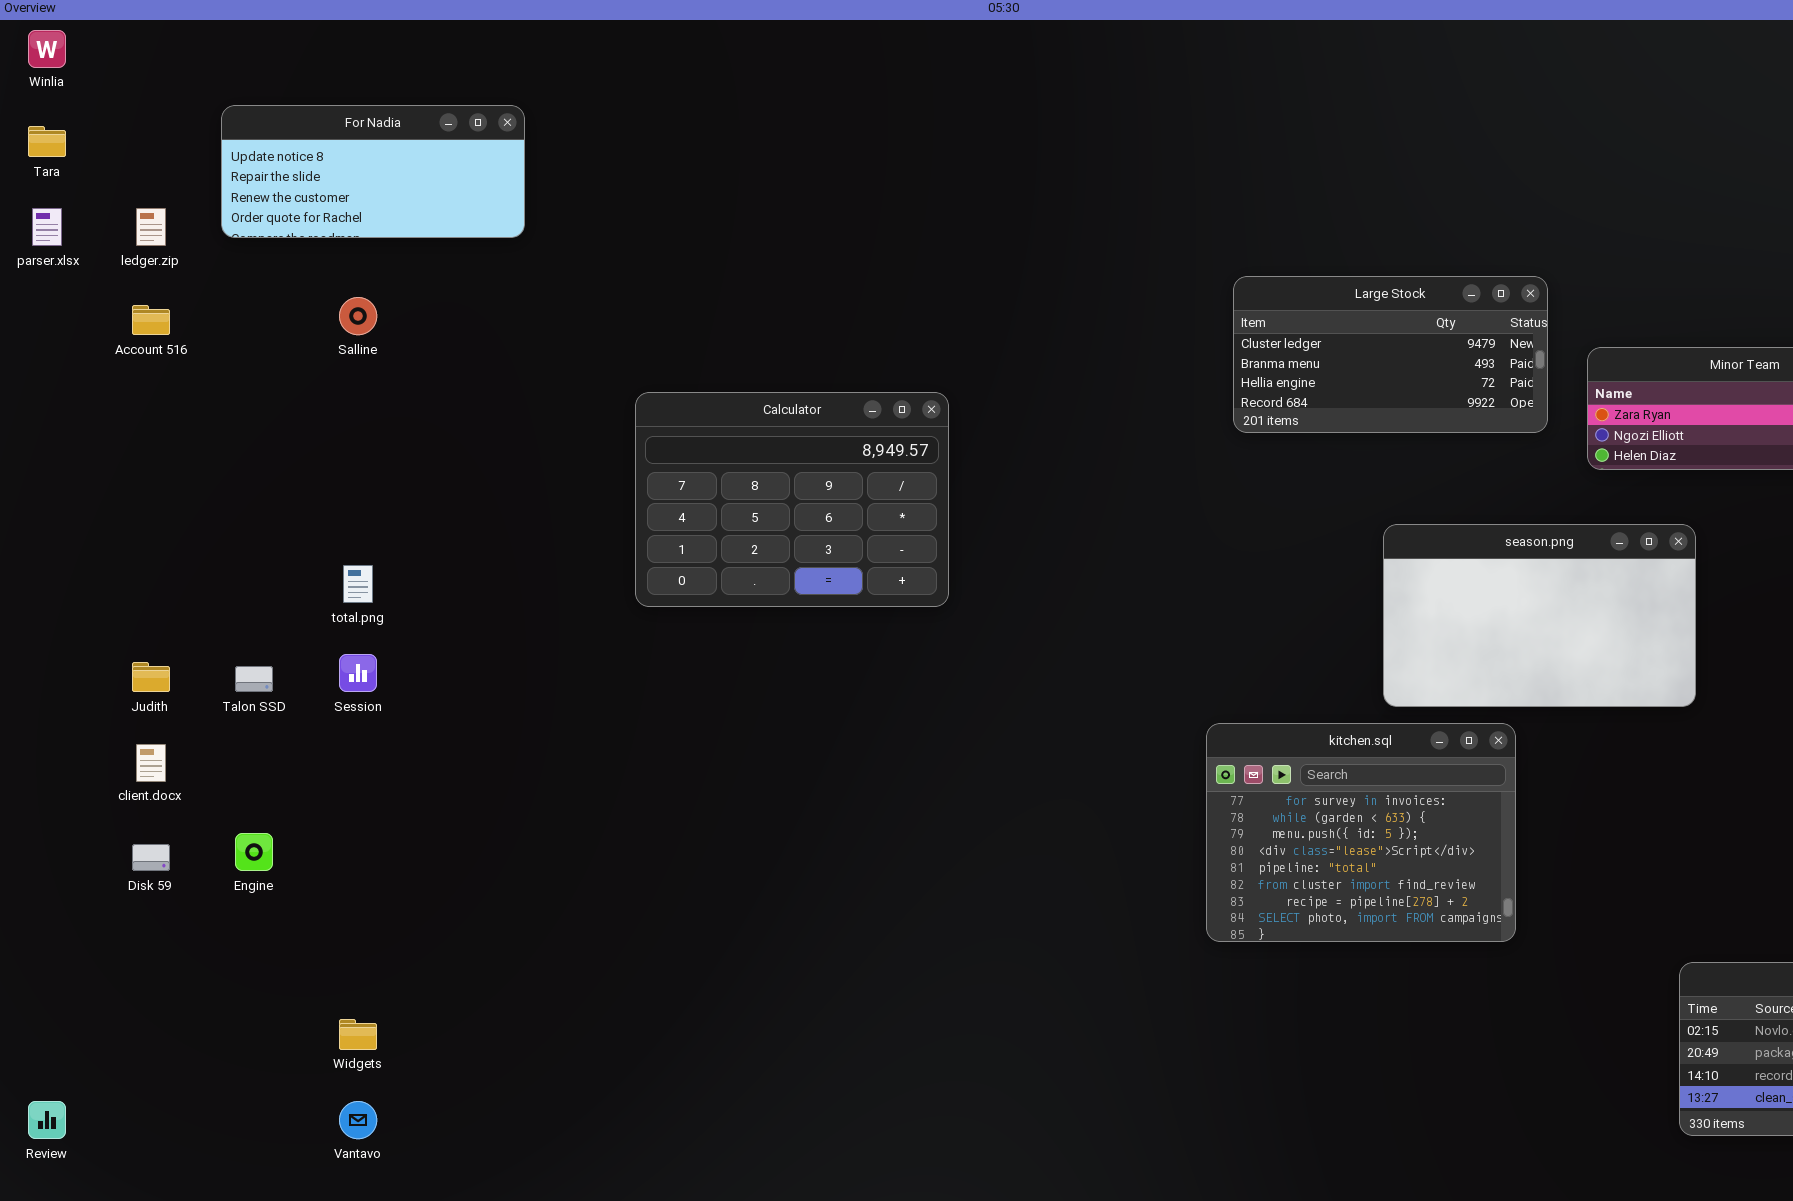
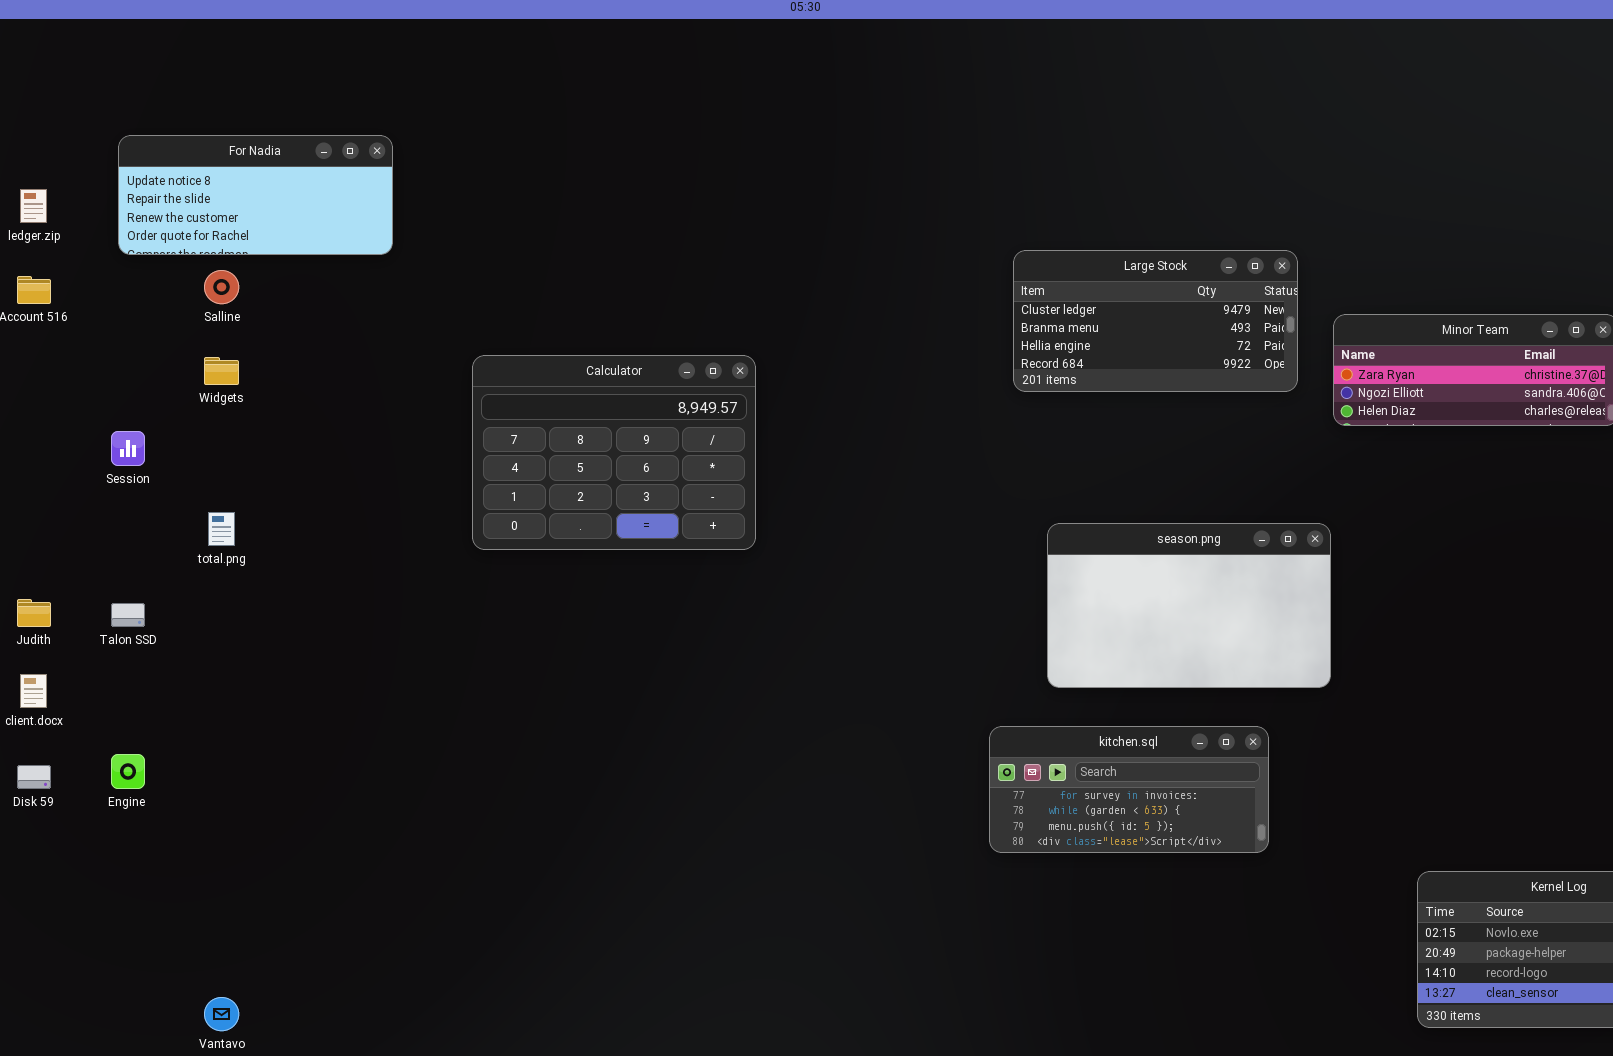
For Nadia: [221,105,525,238] -> [118,135,393,255], moved
season.png: [1383,524,1696,707] -> [1047,523,1331,688], moved
Session: [339,654,377,692] -> [111,431,145,466], moved
kitchen.sql: [1206,723,1516,942] -> [989,726,1269,853], resized
Widgets: [339,1019,377,1050] -> [204,357,239,385], moved

